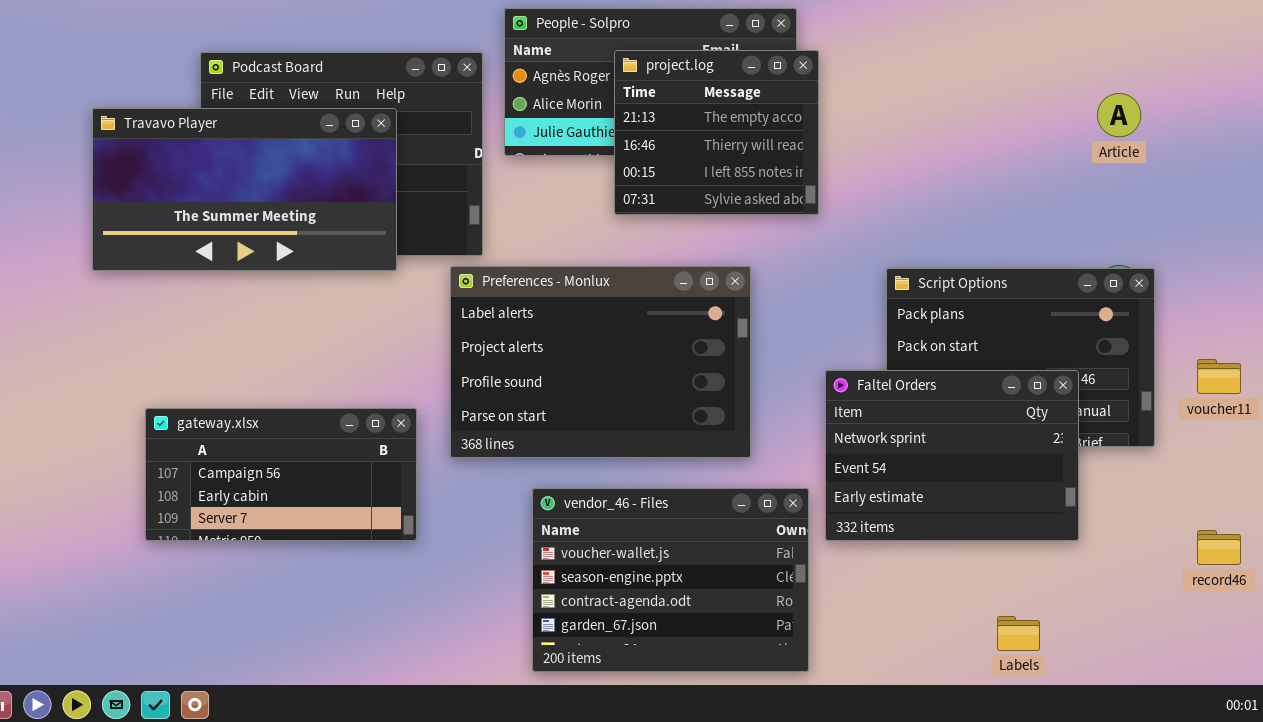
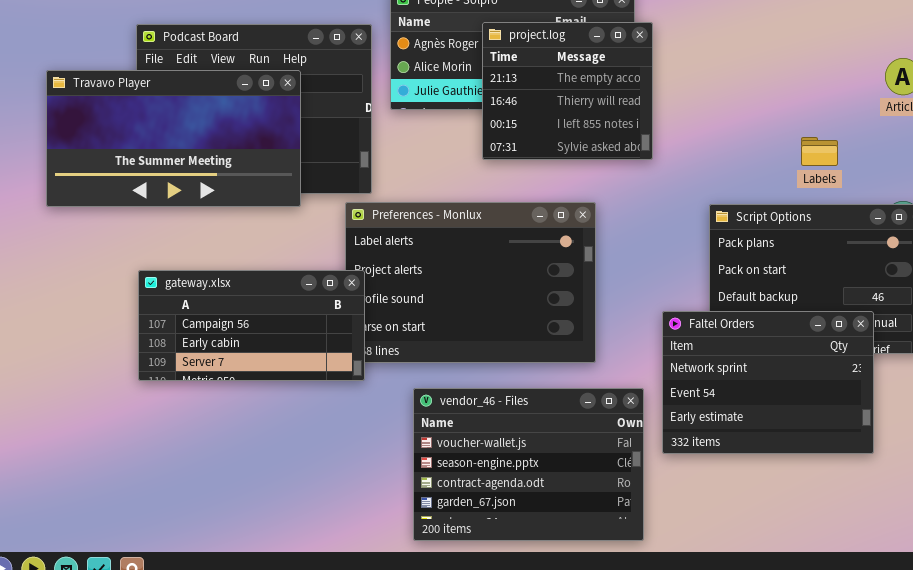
Faltel Orders: [825,370,1079,541] -> [662,311,874,454], moved
gateway.xlsx: [145,408,417,541] -> [138,270,365,381], moved
Labels: [997,616,1040,651] -> [801,137,838,166], moved

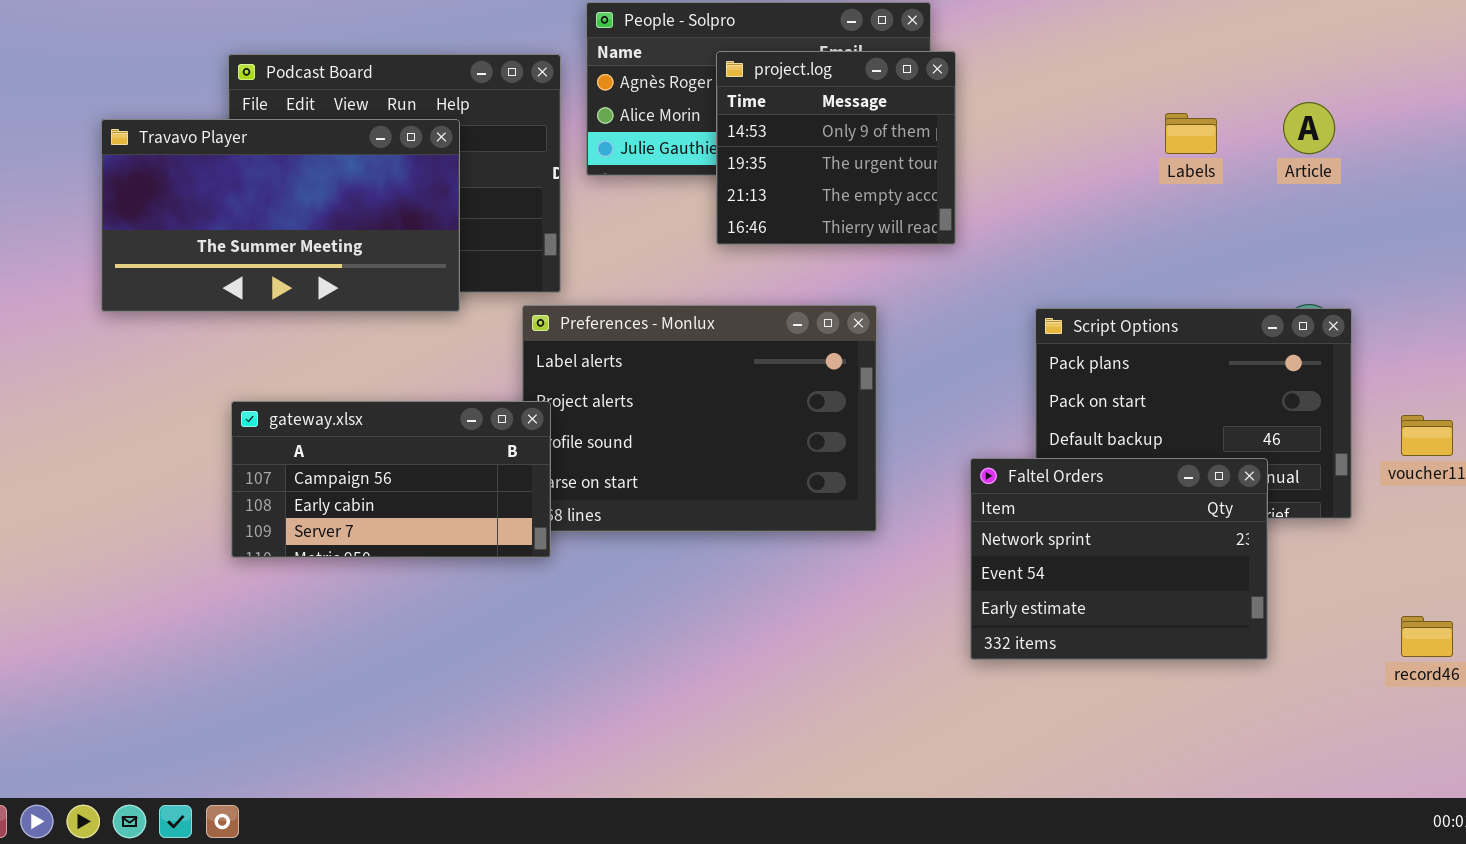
project.log: [482,22,653,160] -> [716,51,956,245], scrolled up 2 rows
Labels: [801,137,838,166] -> [1165,113,1217,154], moved
vendor_46 - Files: [413,388,644,541] -> none, closed

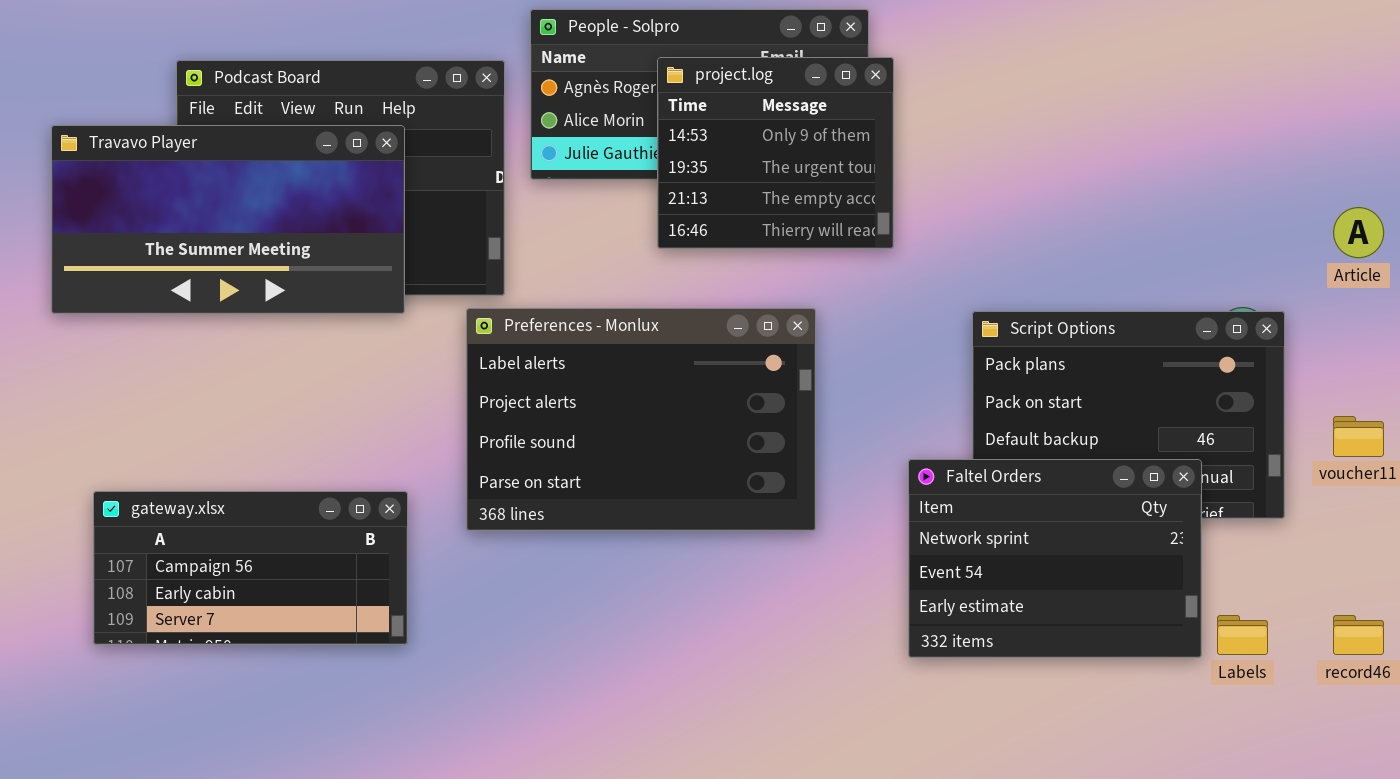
Article: [1283,102,1335,154] -> [1333,207,1384,258], moved
Labels: [1165,113,1217,154] -> [1217,615,1268,655], moved
gateway.xlsx: [231,401,551,558] -> [93,491,408,645], moved

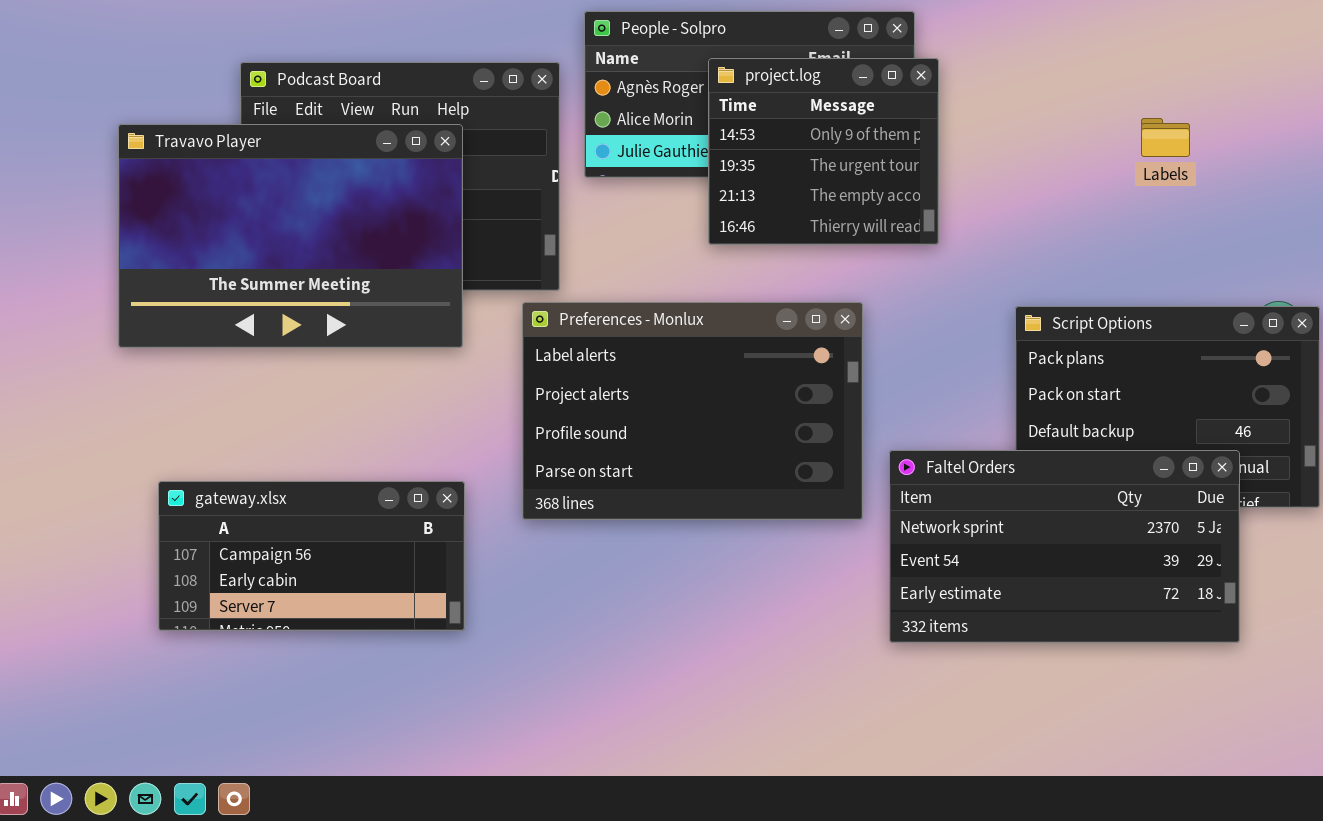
Travavo Player: [51,125,405,314] -> [118,124,463,348], resized
Faltel Orders: [908,459,1202,658] -> [889,450,1240,643], resized
Labels: [1217,615,1268,655] -> [1141,118,1190,157], moved

